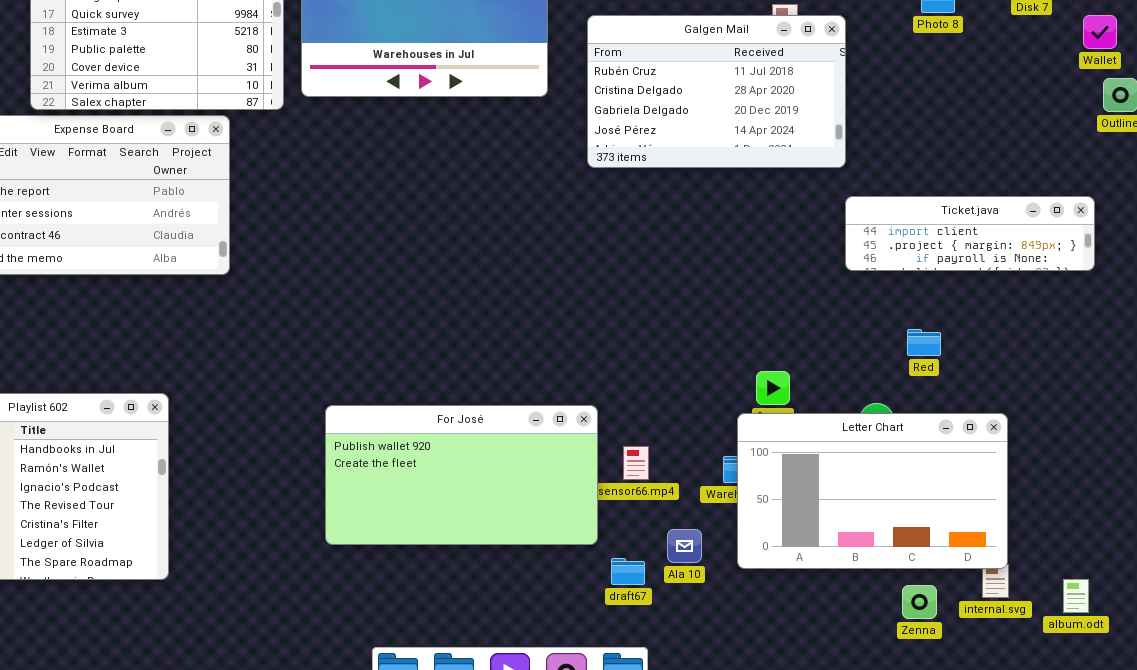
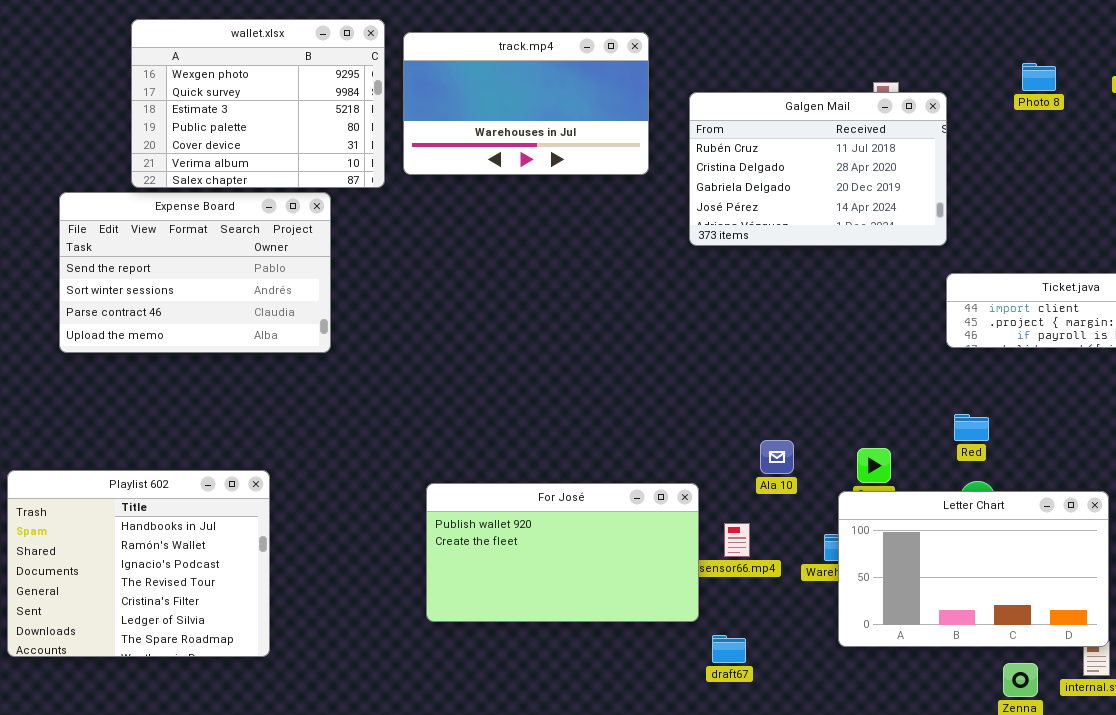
Red: [907,329,941,356] -> [954,414,989,441], moved
Ala 10: [667,529,702,563] -> [760,440,794,474], moved

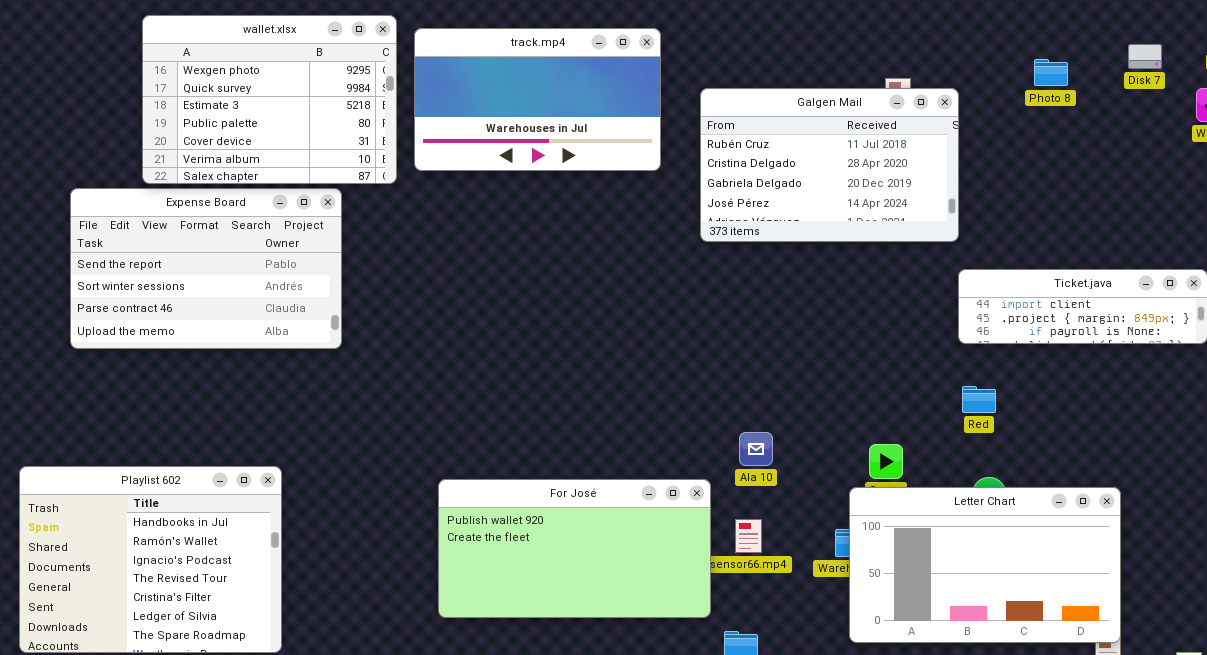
Red: [954,414,989,441] -> [962,386,996,413], moved
Ala 10: [760,440,794,474] -> [739,432,773,466], moved

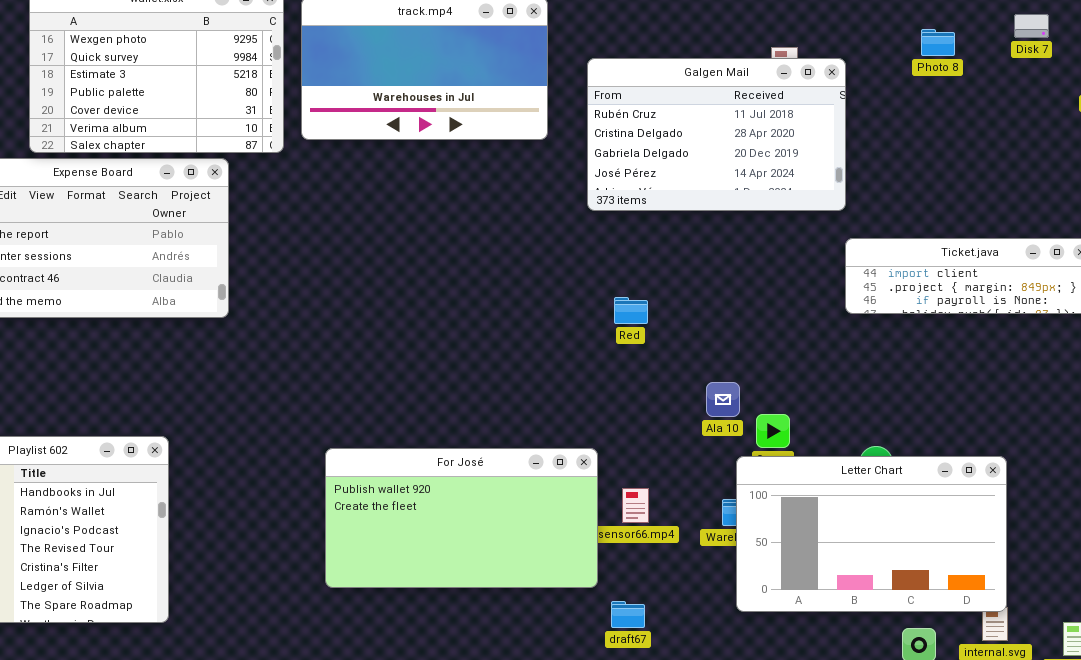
Red: [962,386,996,413] -> [614,297,648,324], moved
Ala 10: [739,432,773,466] -> [706,382,740,417], moved

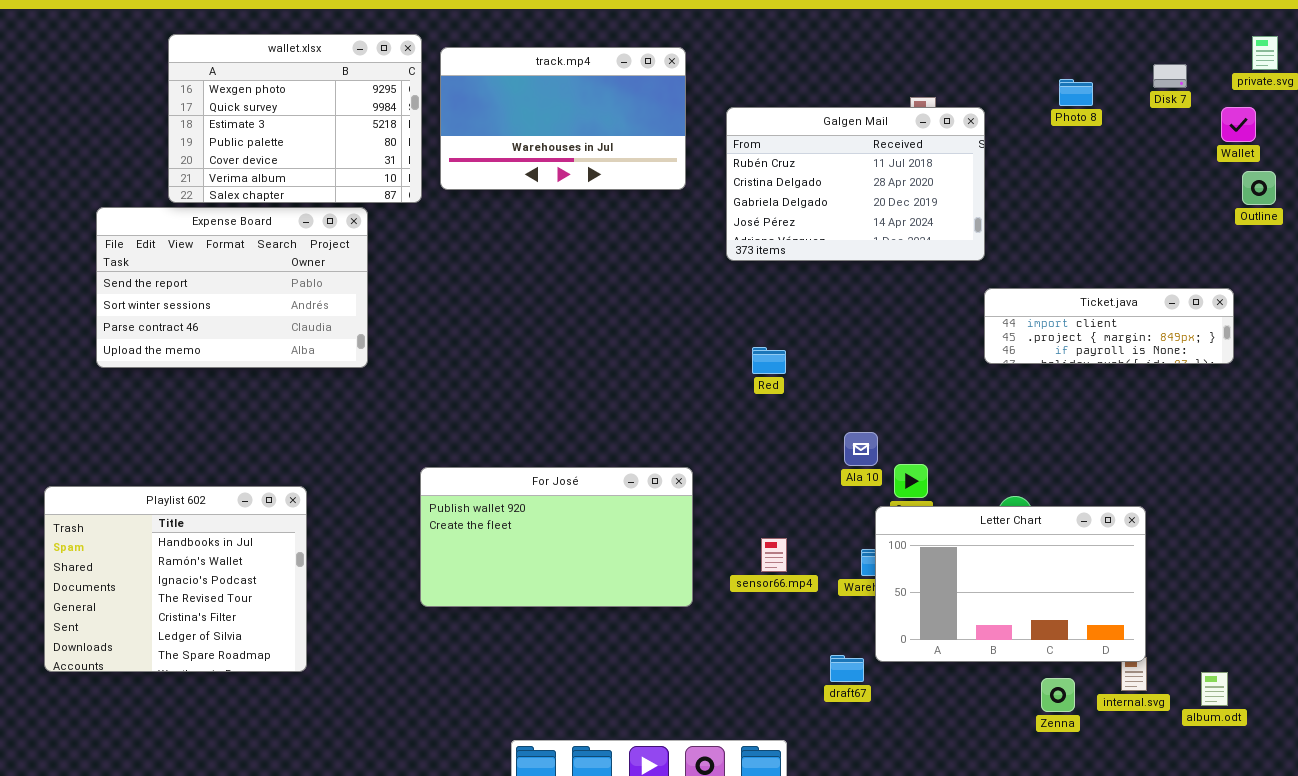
For José: [325,448,598,588] -> [420,467,693,607], moved
draft67: [611,601,645,628] -> [830,655,864,682], moved

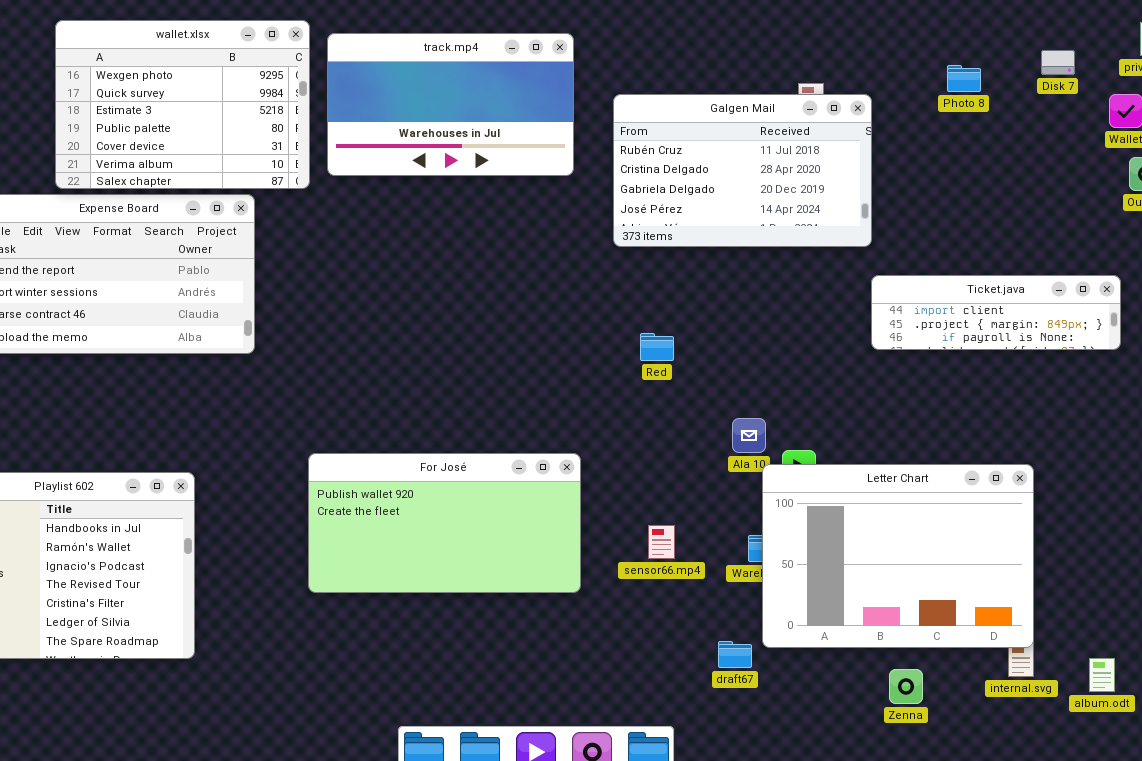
Letter Chart: [875,506,1146,662] -> [762,464,1034,648], resized
Zenna: [1041,678,1075,712] -> [889,669,923,704], moved

